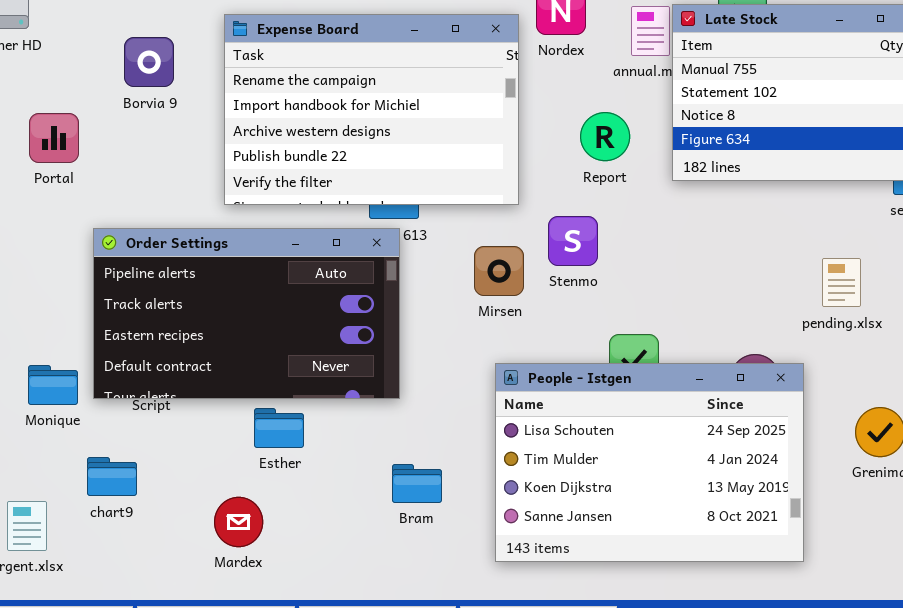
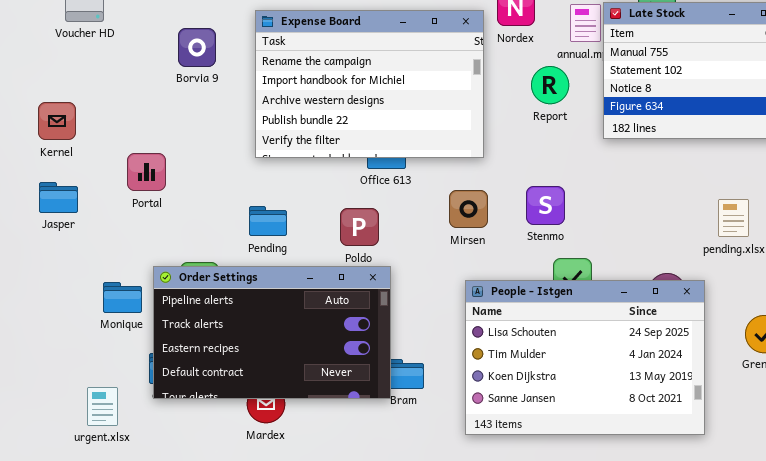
Report: [580,112,630,161] -> [531,66,569,104], moved
Portal: [29,113,79,163] -> [127,153,166,191], moved
Stenmo: [548,216,598,266] -> [526,186,565,225], moved
Order Settings: [93,228,400,399] -> [153,266,391,399], moved

